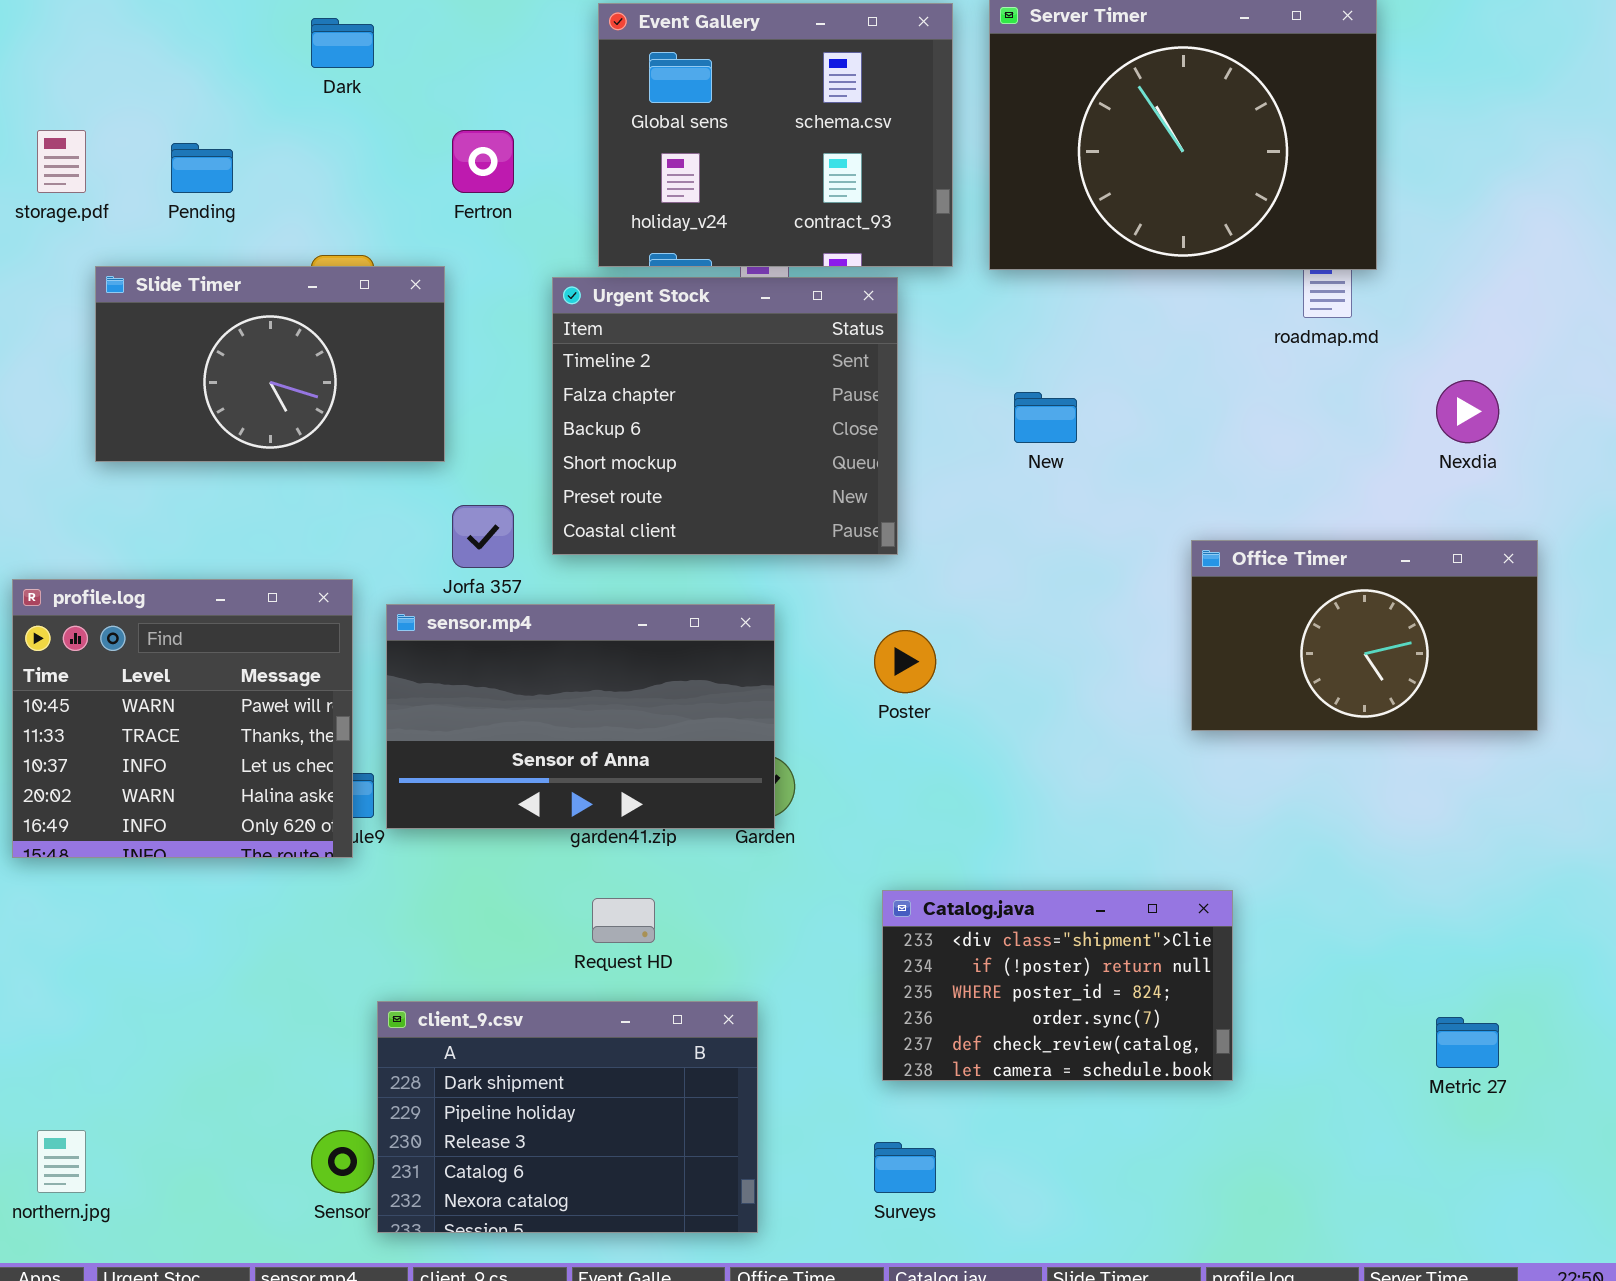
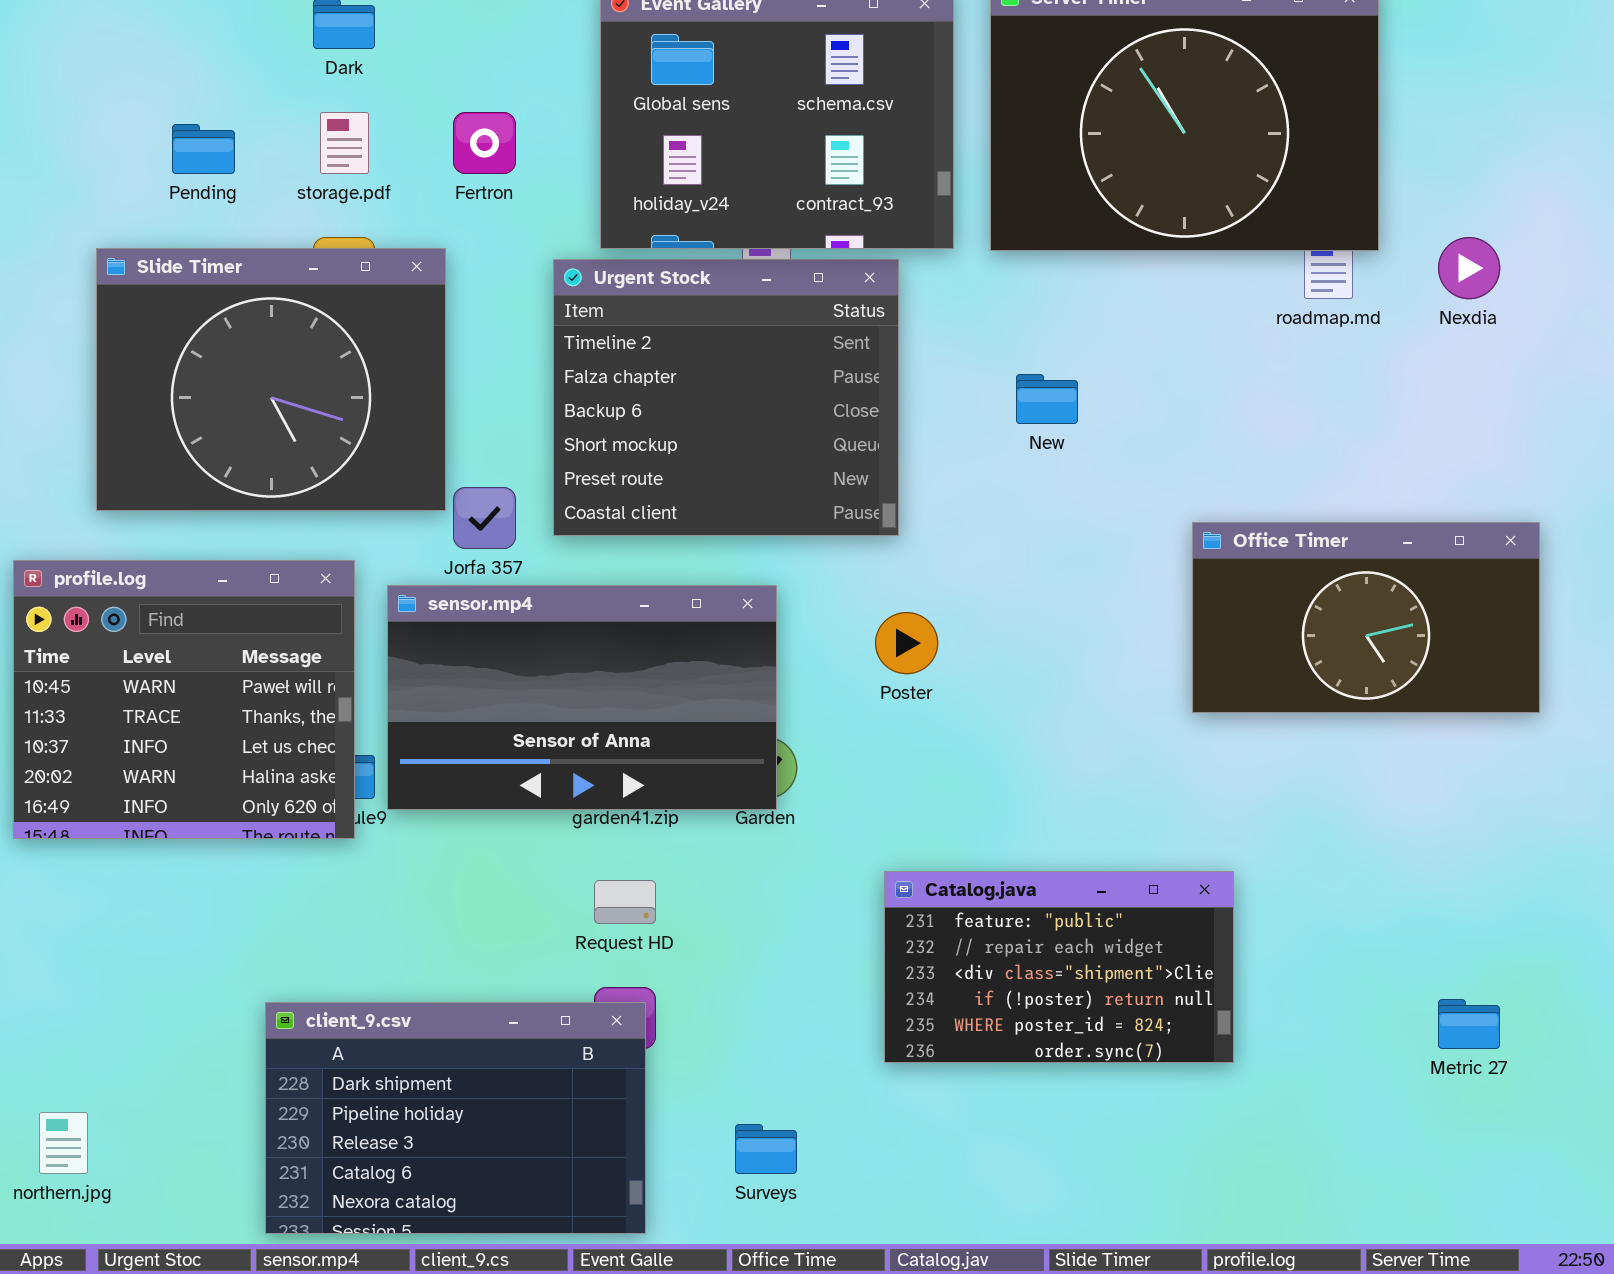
storage.pdf: [37,130,86,193] -> [320,112,369,174], moved
Slide Timer: [95,266,445,462] -> [96,248,446,511], resized
Nexdia: [1436,380,1499,443] -> [1438,237,1500,299], moved
Catalog.java: [882,890,1233,1081] -> [884,871,1234,1063], scrolled up 2 rows
client_9.csv: [377,1001,758,1233] -> [265,1002,646,1234], moved
Surveys: [874,1142,936,1193] -> [735,1124,797,1174], moved

